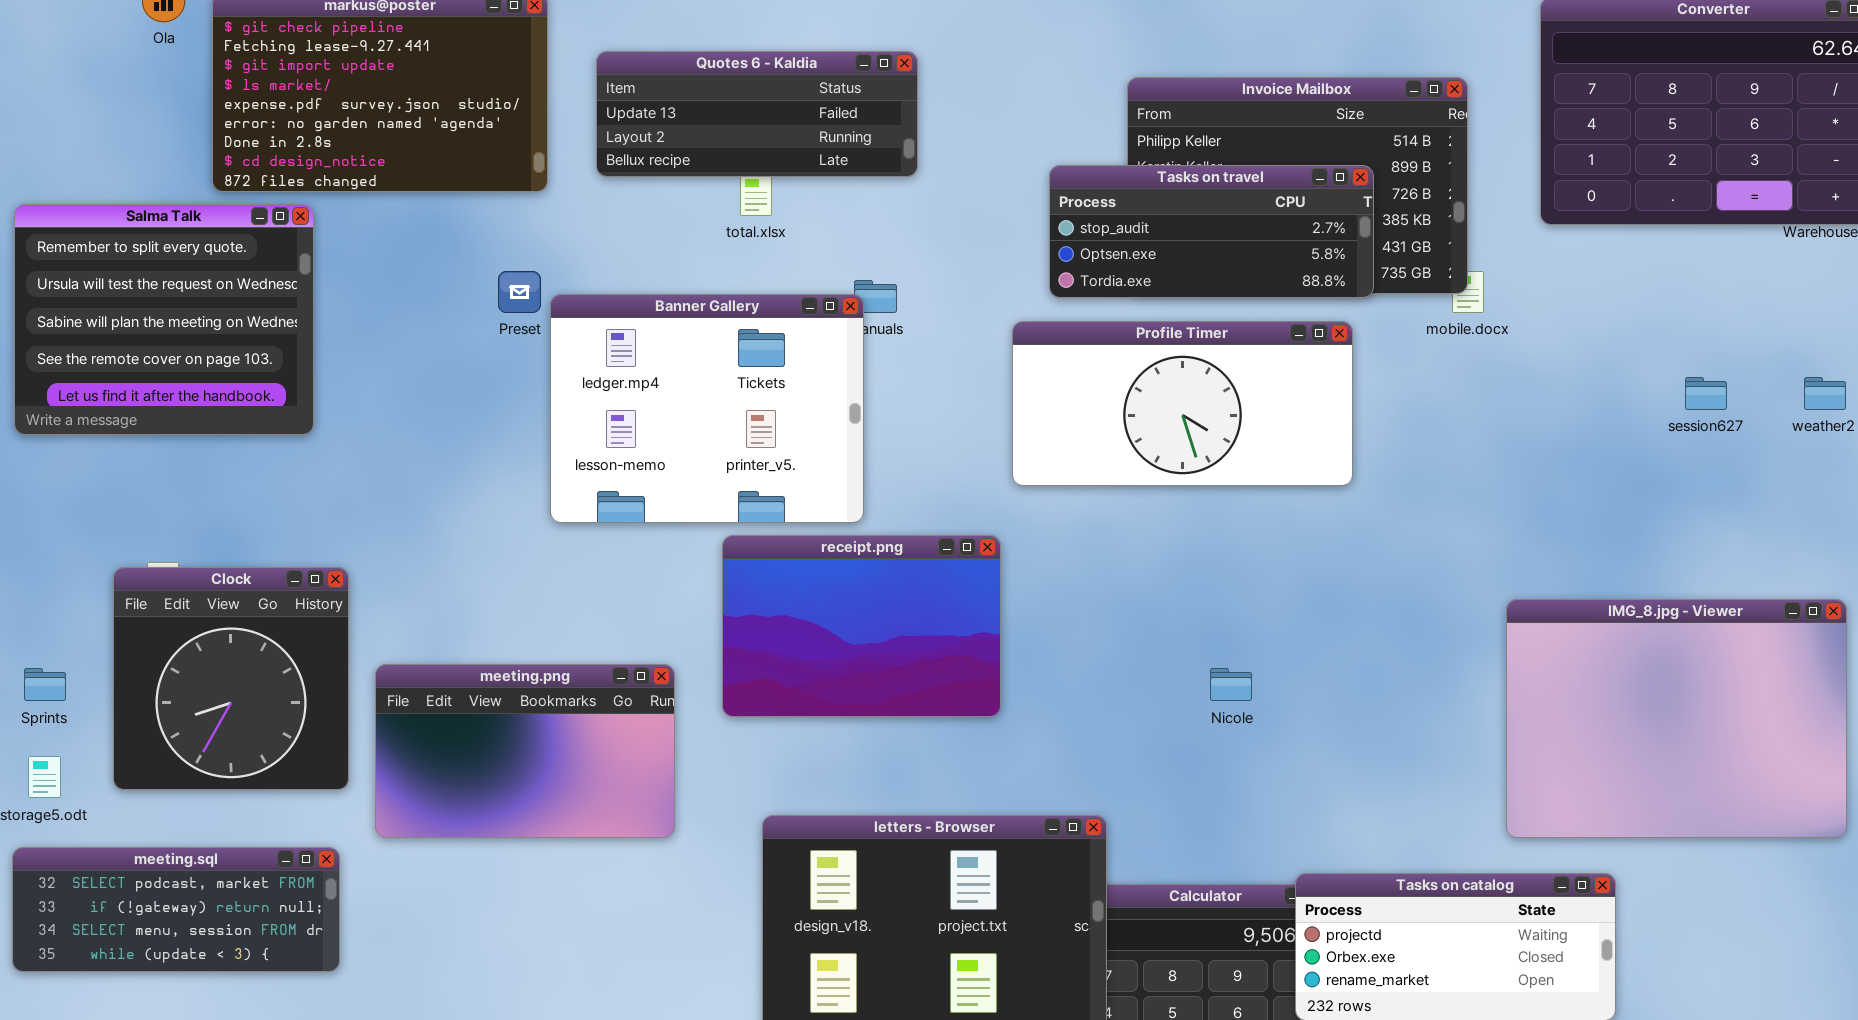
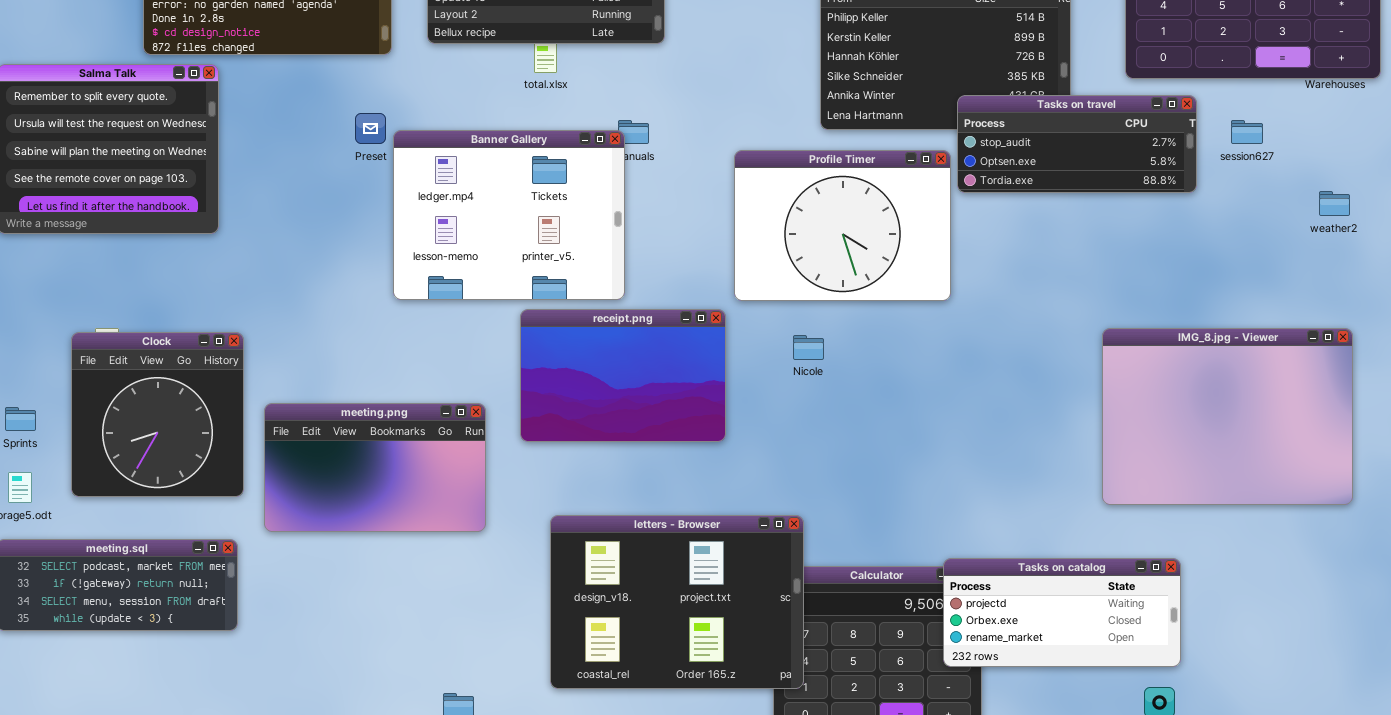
Tasks on travel: [1049,165,1374,298] -> [957,95,1197,193], moved
Profile Timer: [1012,321,1353,486] -> [734,150,951,301], resized
session627: [1685,377,1727,410] -> [1231,120,1263,144], moved
IMG_8.jpg - Viewer: [1506,599,1847,838] -> [1102,328,1353,505], moved
Nicole: [1210,668,1252,701] -> [793,335,824,360], moved

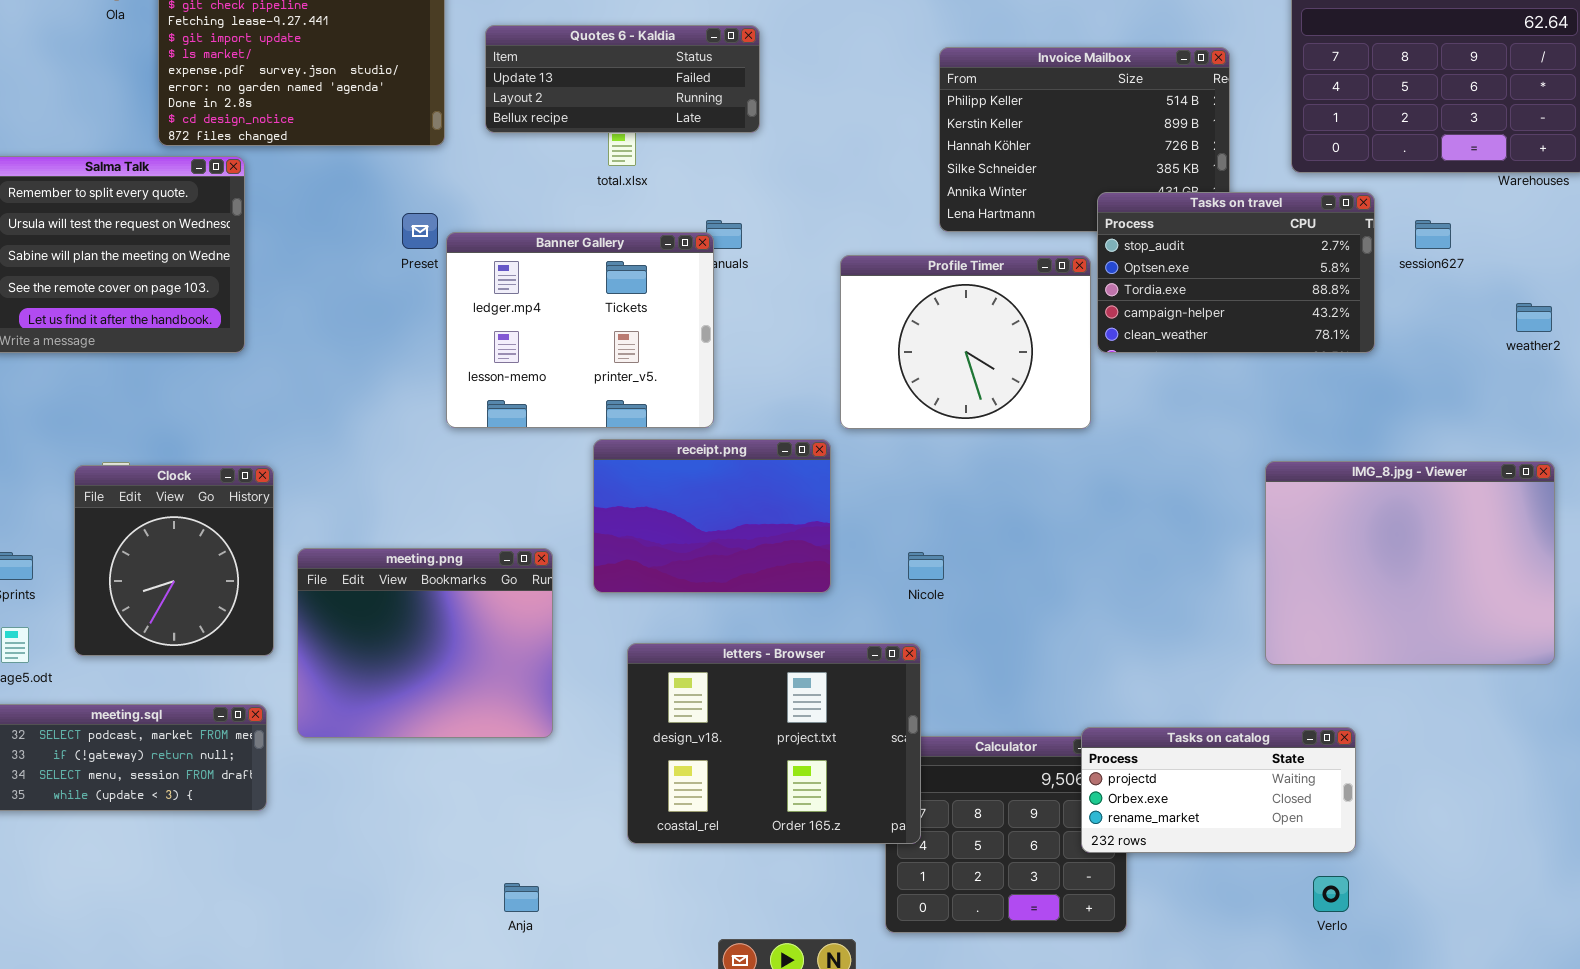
Tasks on travel: [957,95,1197,193] -> [1097,192,1375,353], resized
Nicole: [793,335,824,360] -> [908,552,944,580], moved
meeting.png: [264,403,486,532] -> [297,548,553,738], resized
letters - Browser: [550,515,804,689] -> [627,643,921,844], moved

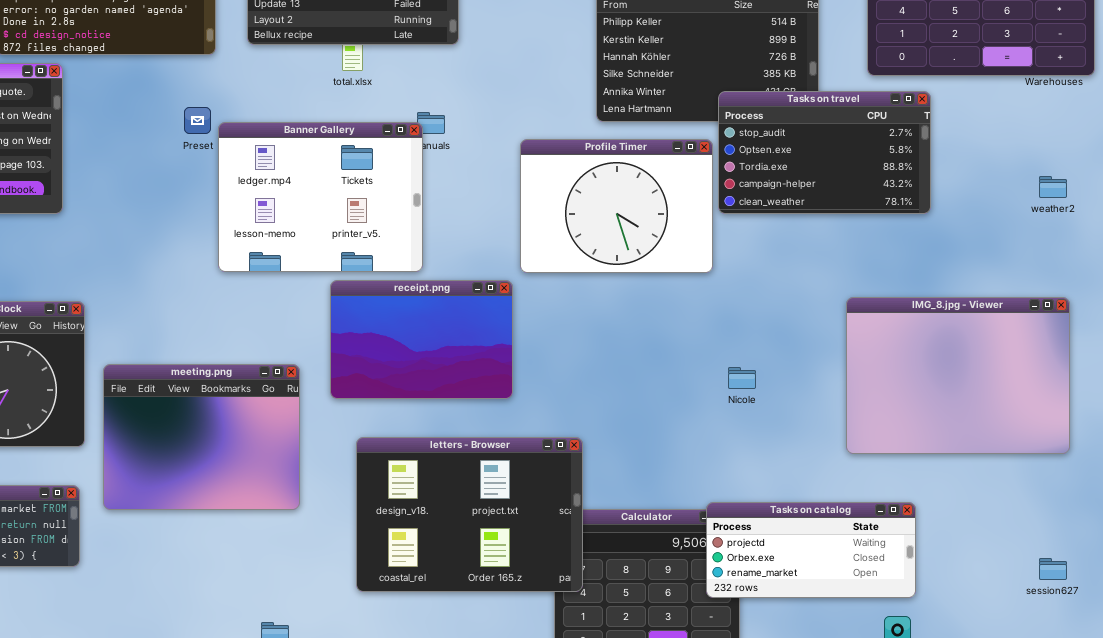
session627: [1415,220,1451,249] -> [1039,558,1067,580], moved
Nicole: [908,552,944,580] -> [728,367,756,389], moved

